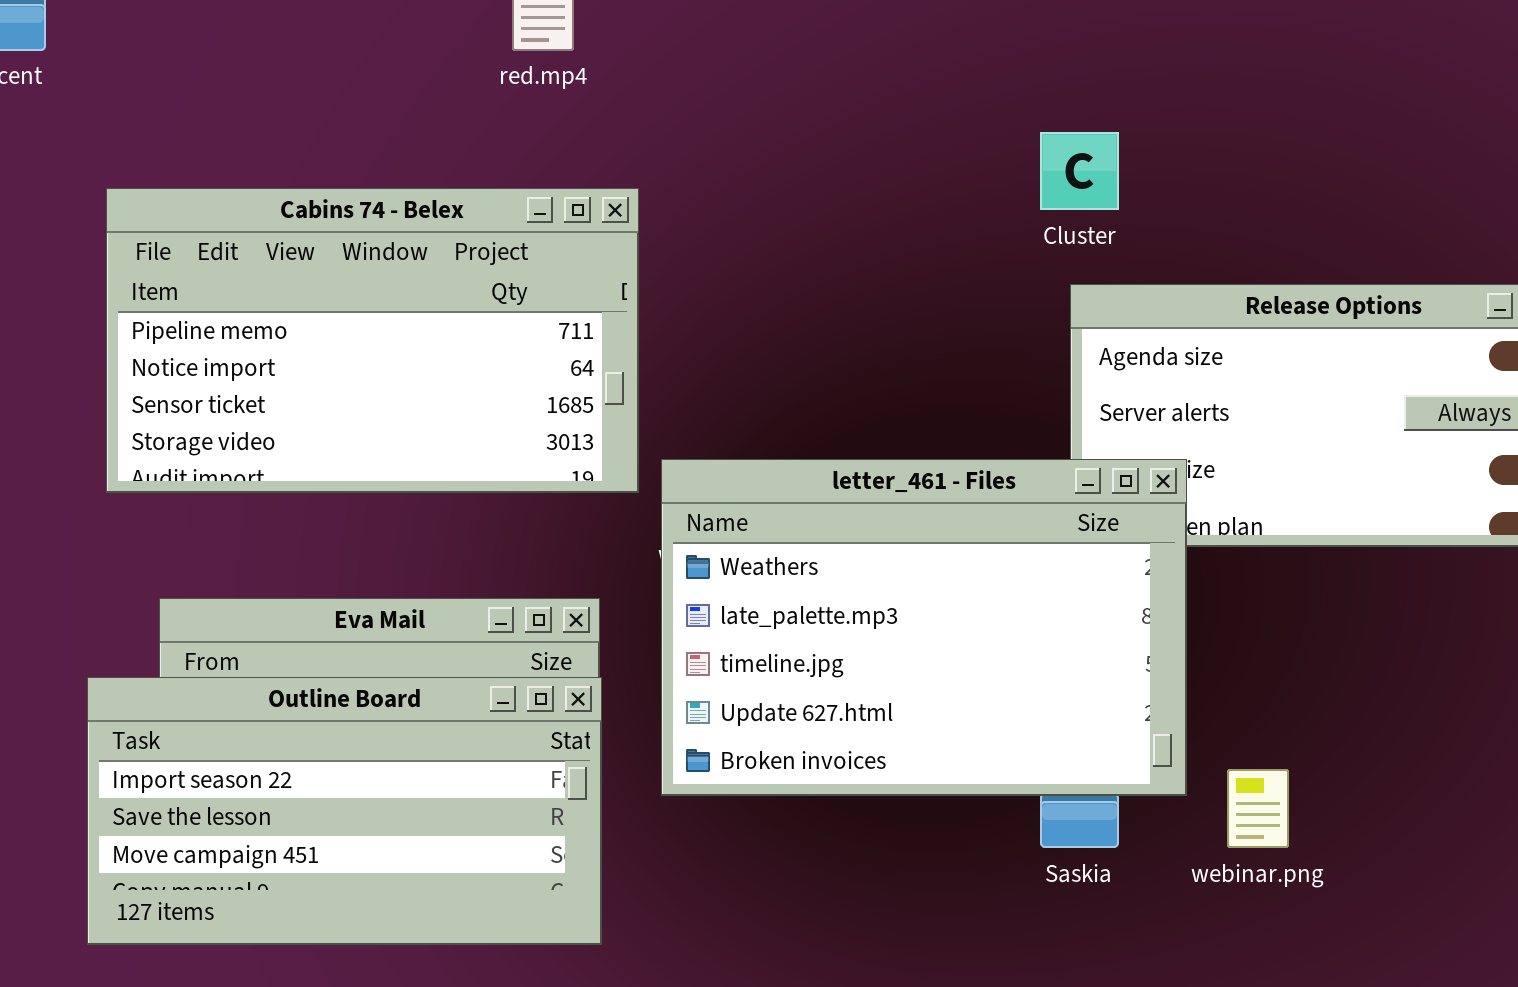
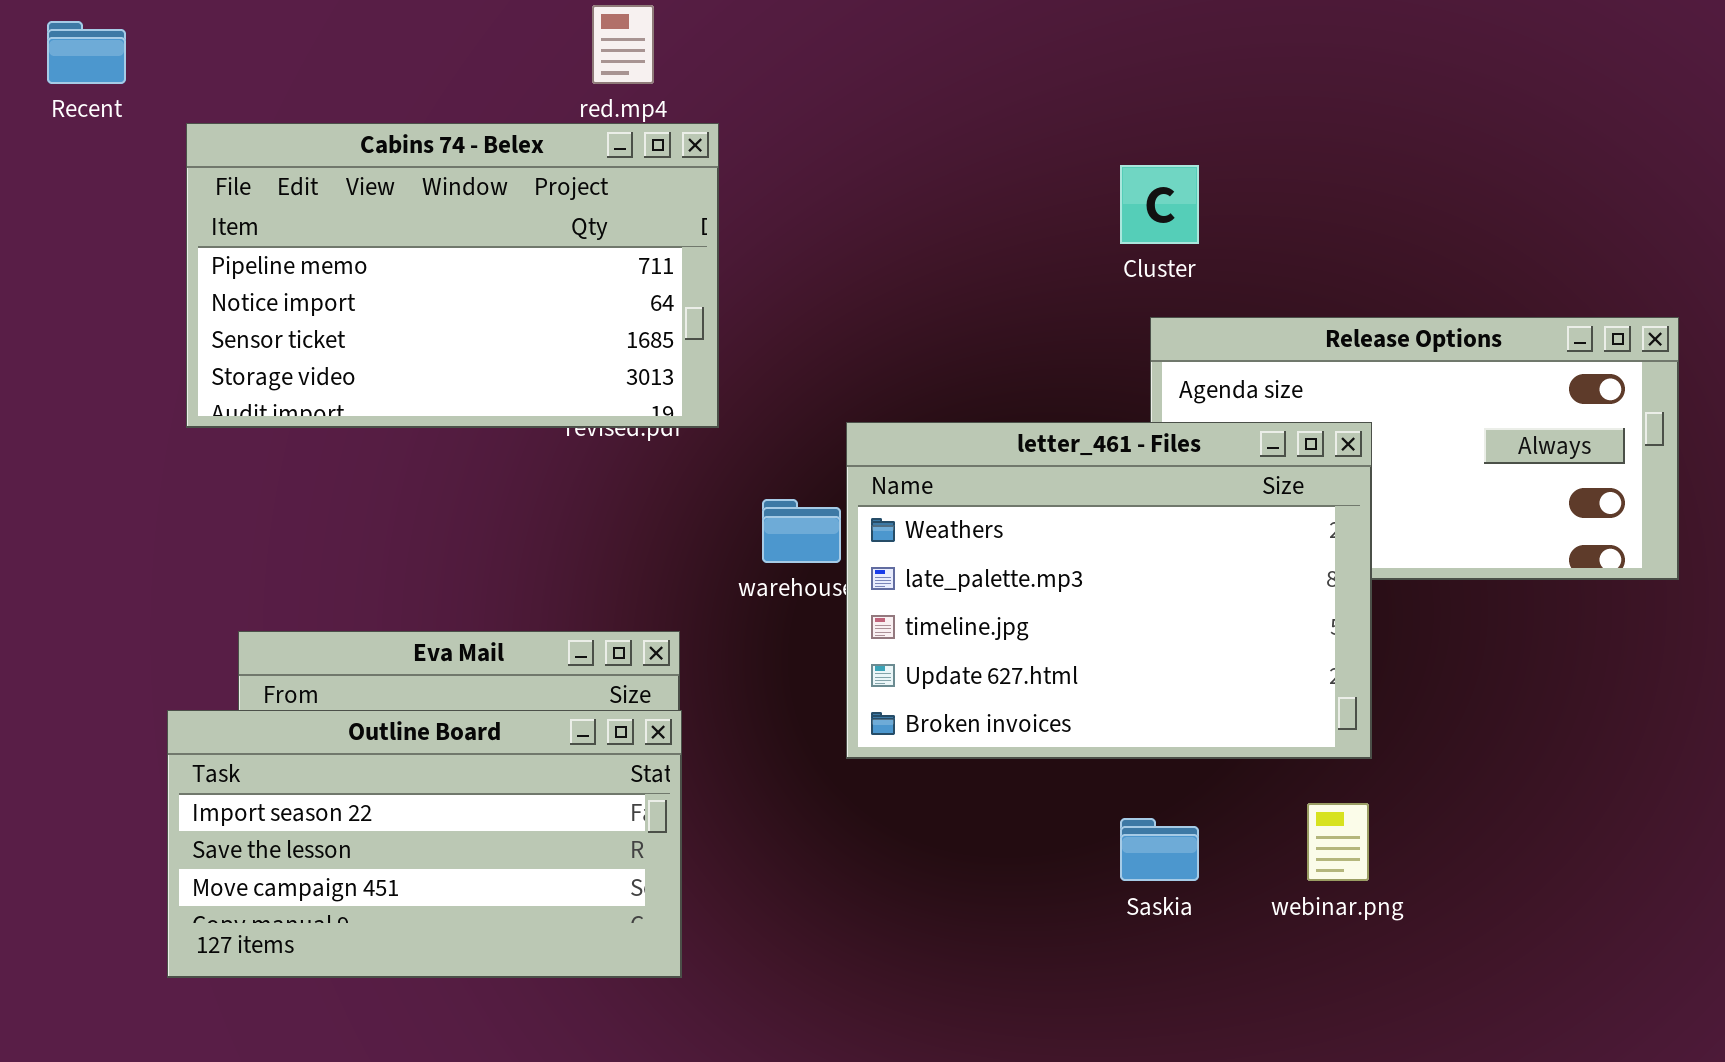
Cabins 74 - Belex: [106,188,639,493] -> [186,123,719,428], moved
letter_461 - Files: [661,459,1187,796] -> [846,422,1372,759], moved

